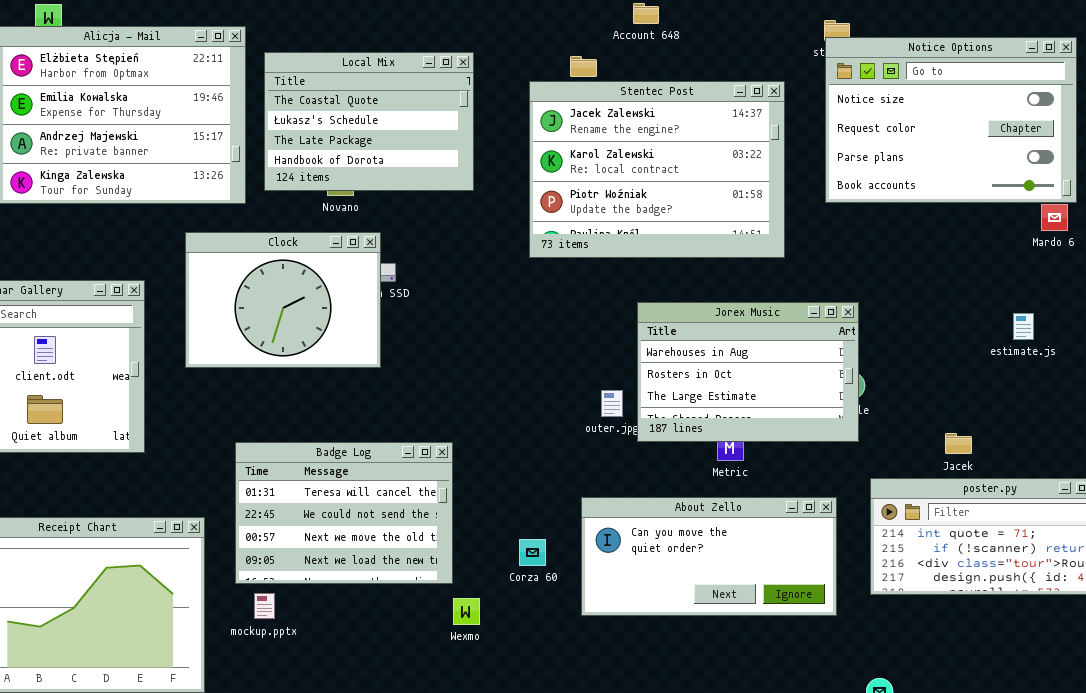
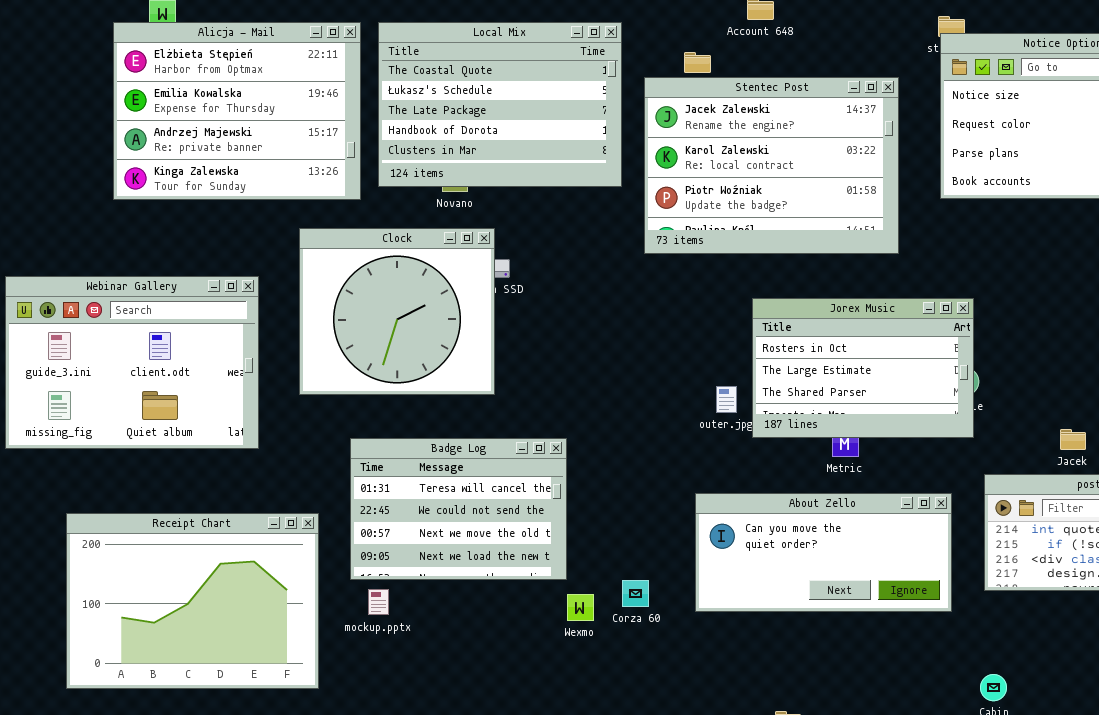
Local Mix: [264,52,474,191] -> [378,22,622,187], resized
Clock: [185,232,381,368] -> [299,228,495,395], resized
Jorex Music: [637,302,859,442] -> [752,298,974,438], scrolled down 1 row
Corza 60: [519,539,546,566] -> [622,580,649,607], moved

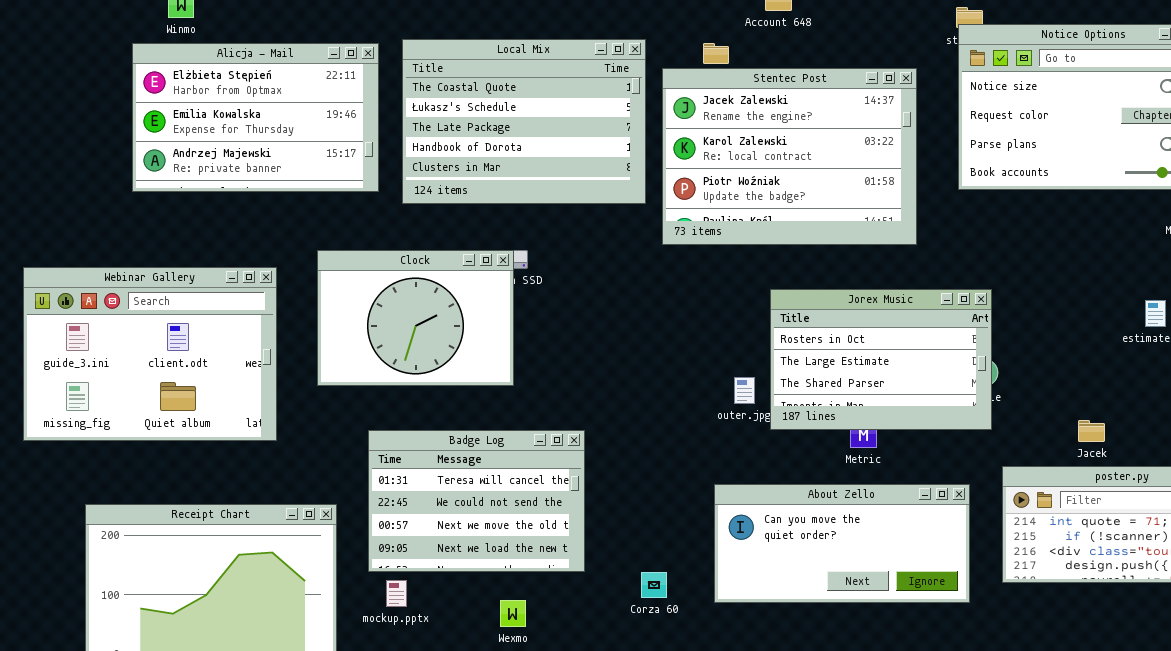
Alicja - Mail: [113,22,361,200] -> [132,43,379,192], resized
Local Mix: [378,22,622,187] -> [402,39,646,204], moved
Clock: [299,228,495,395] -> [317,250,514,386], resized
Wexmo: [567,594,594,621] -> [500,600,526,627], moved

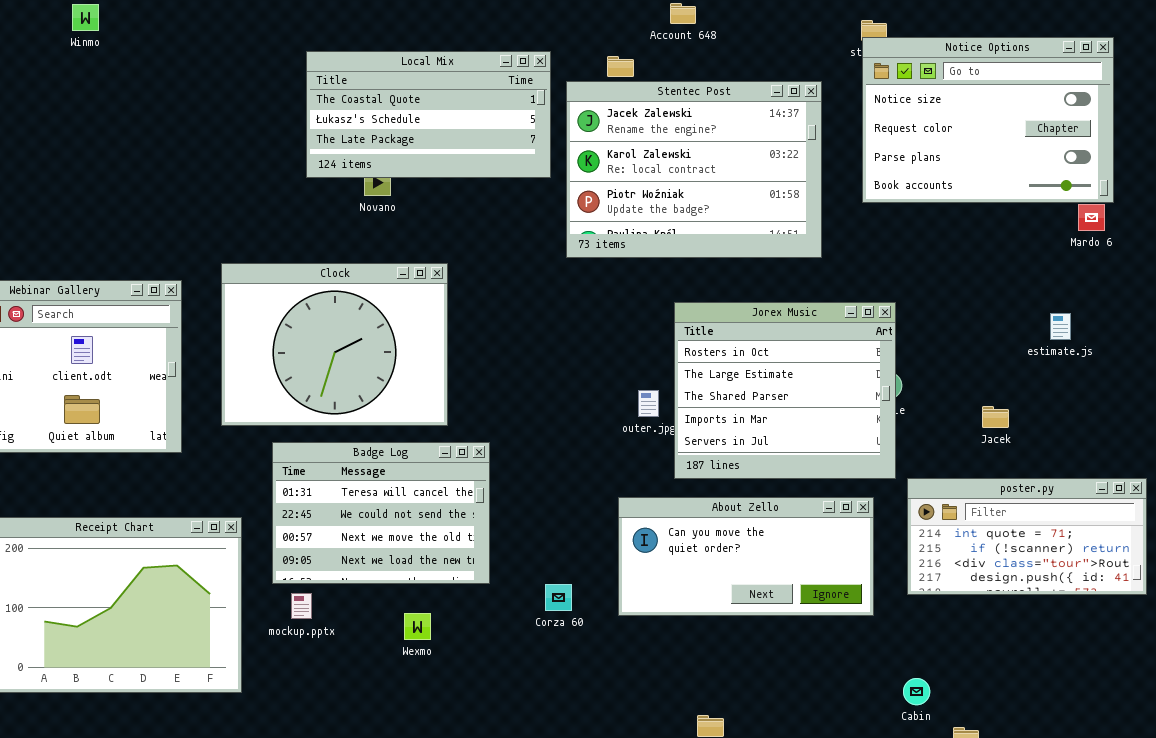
Local Mix: [402,39,646,204] -> [306,51,551,178], resized
Alicja - Mail: [132,43,379,192] -> none, closed
Clock: [317,250,514,386] -> [221,263,448,426], resized
Jorex Music: [770,289,992,430] -> [674,302,896,479], resized
Jacek: [1078,420,1105,442] -> [982,406,1009,428], moved

